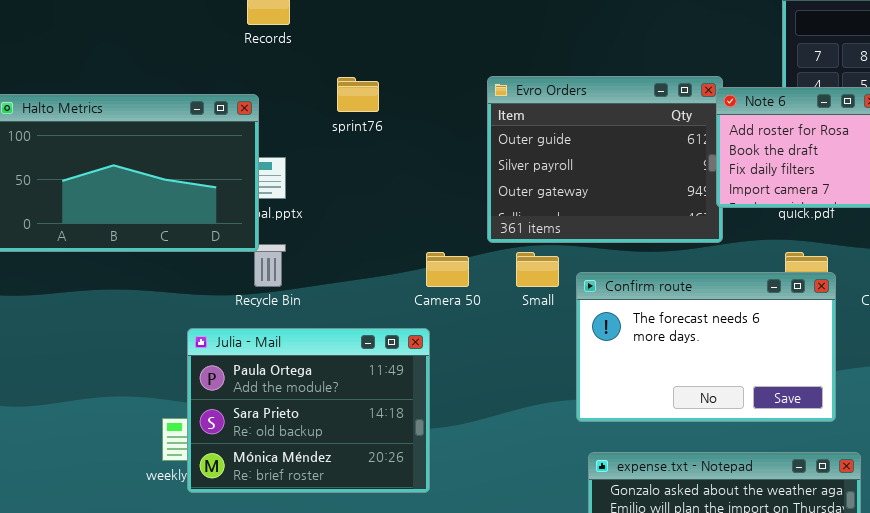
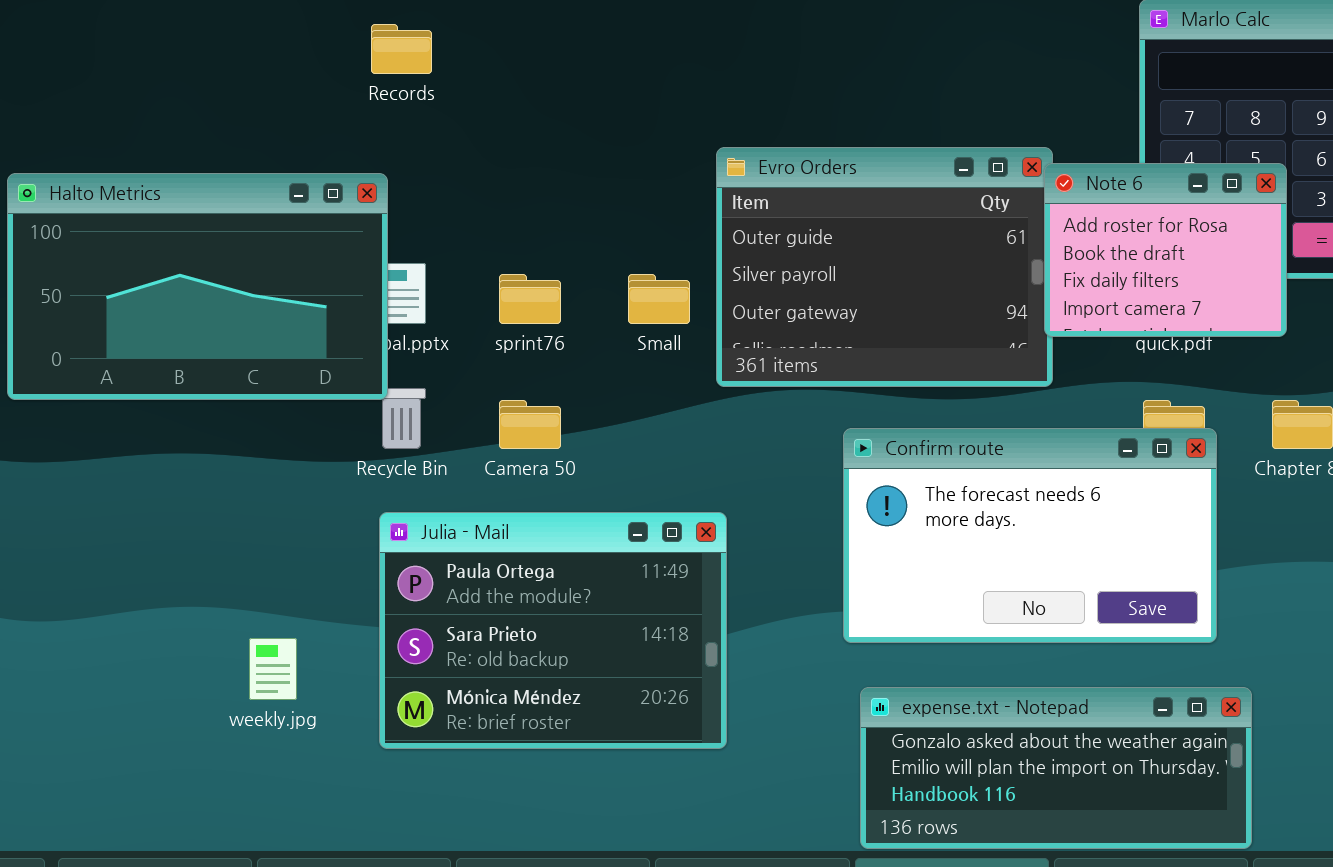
sprint76: [337,77,379,112] -> [499,274,561,324], moved
Camera 50: [426,252,469,287] -> [499,400,561,449], moved
Small: [516,252,559,287] -> [628,274,690,324], moved
Julia - Mail: [187,328,430,493] -> [379,512,727,749], moved

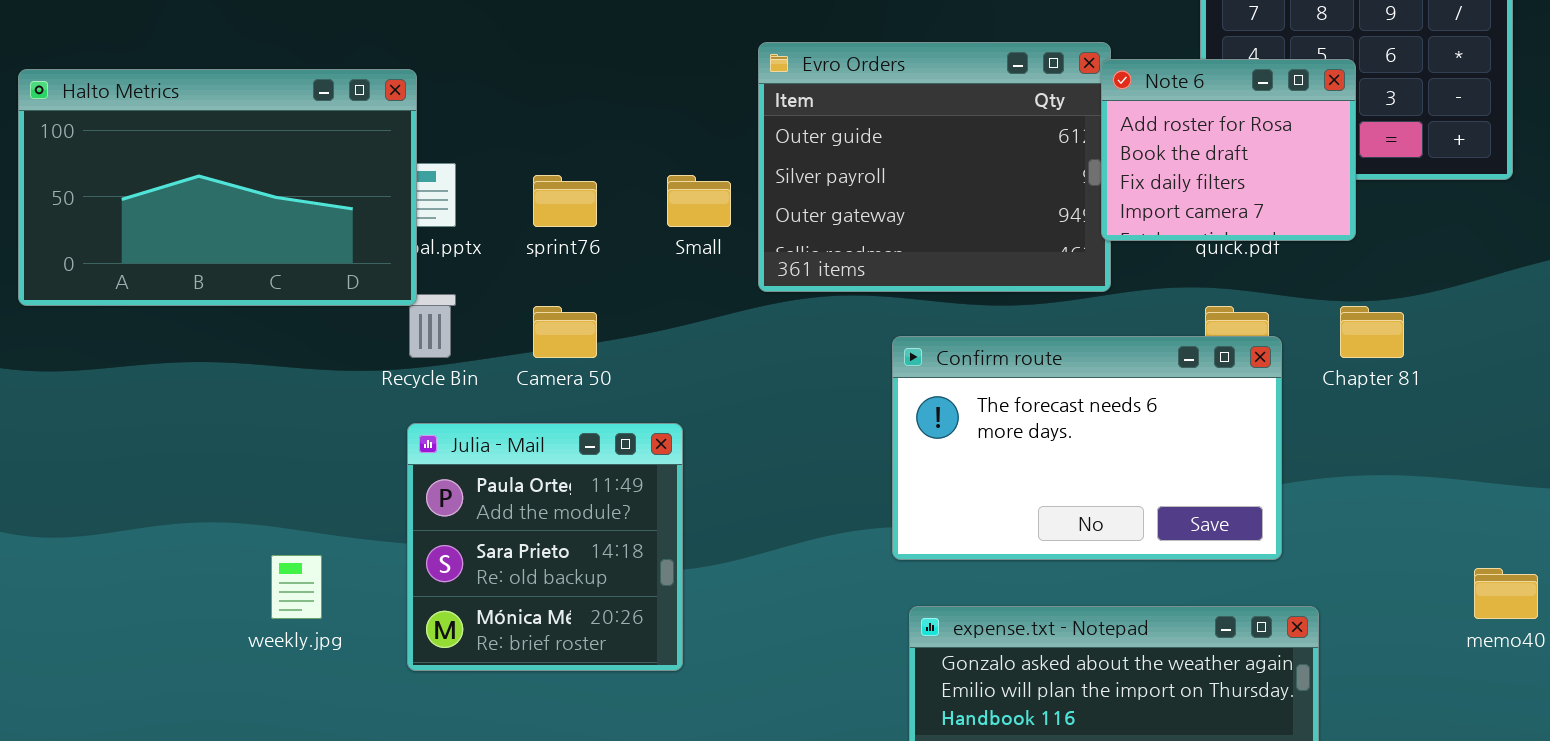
Julia - Mail: [379,512,727,749] -> [407,423,683,671], resized

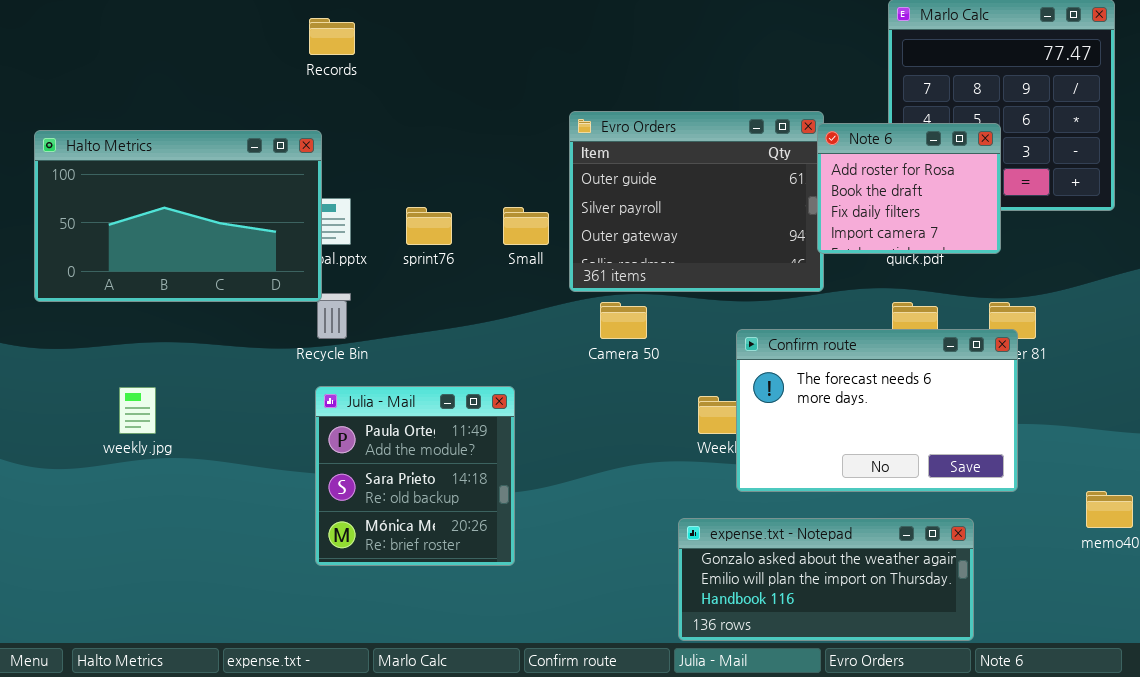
Camera 50: [533,306,597,358] -> [600,302,647,339], moved
Confirm route: [892,336,1282,560] -> [736,329,1018,492], moved
weekly.jpg: [271,555,322,619] -> [119,387,156,434], moved

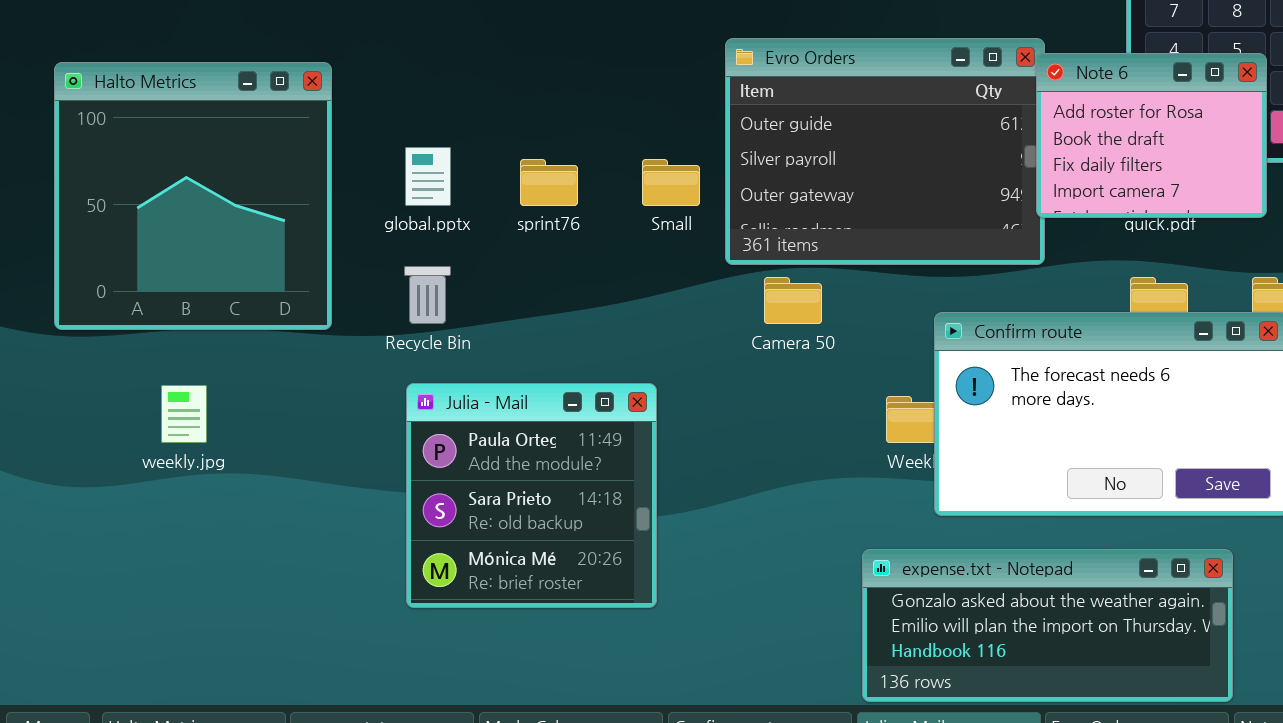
Halto Metrics: [34,130,322,302] -> [54,62,332,330], resized

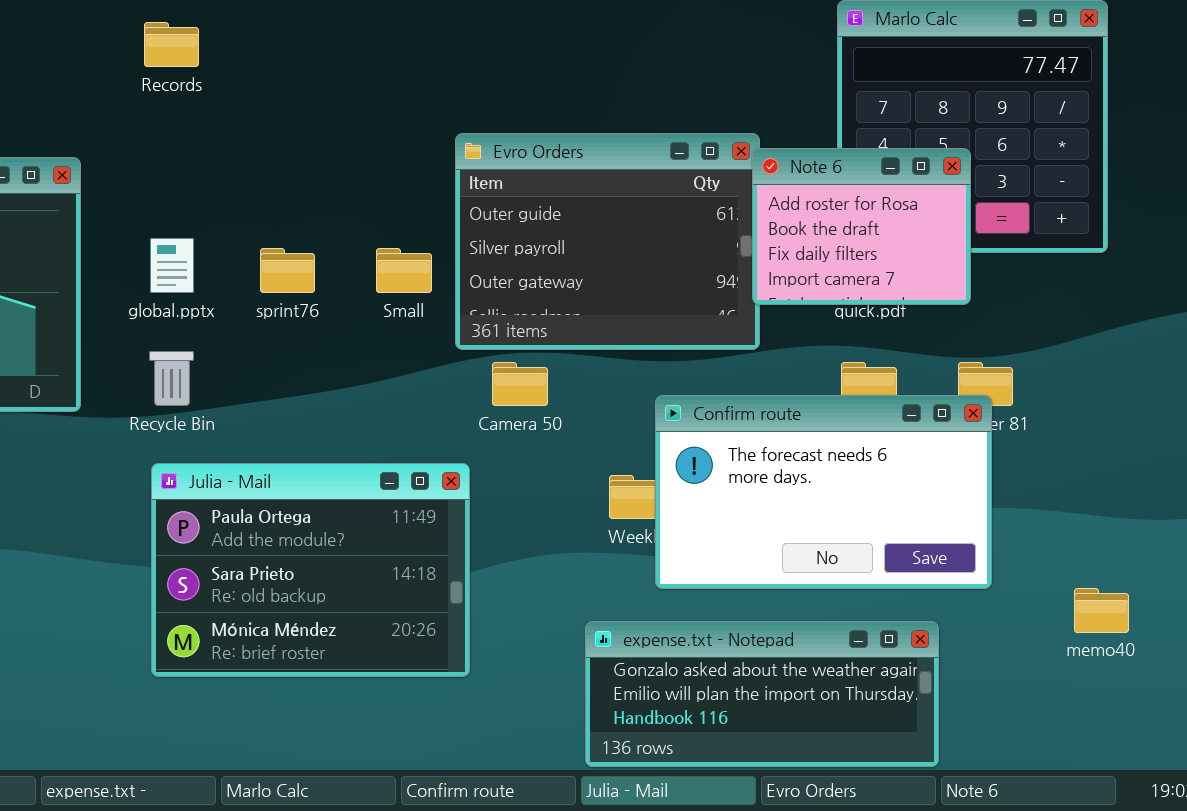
Julia - Mail: [406,383,657,608] -> [151,463,470,677], resized

